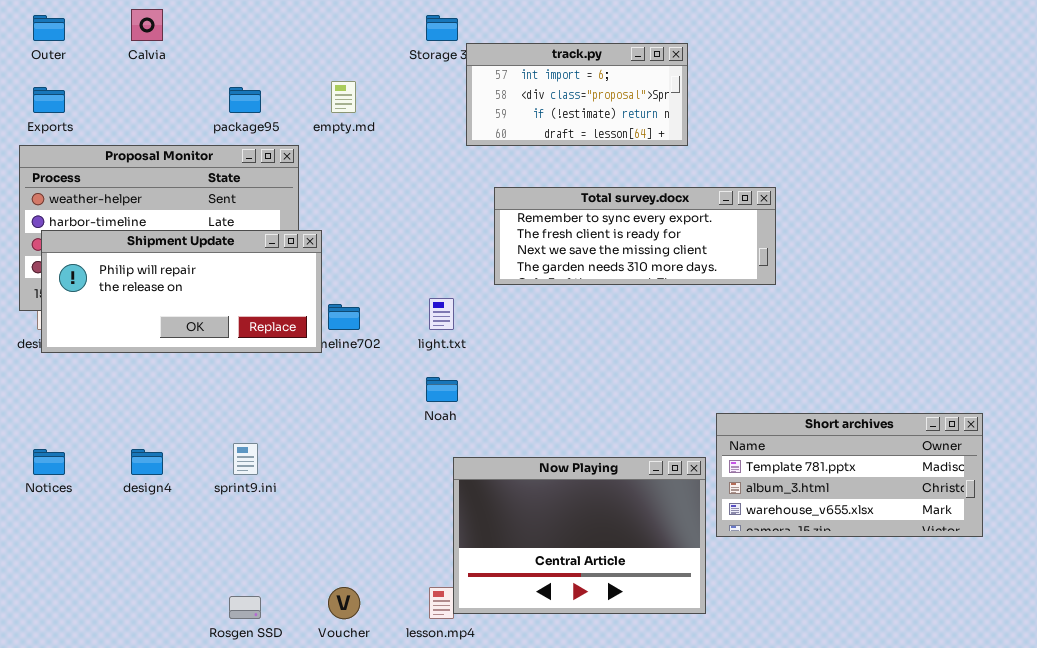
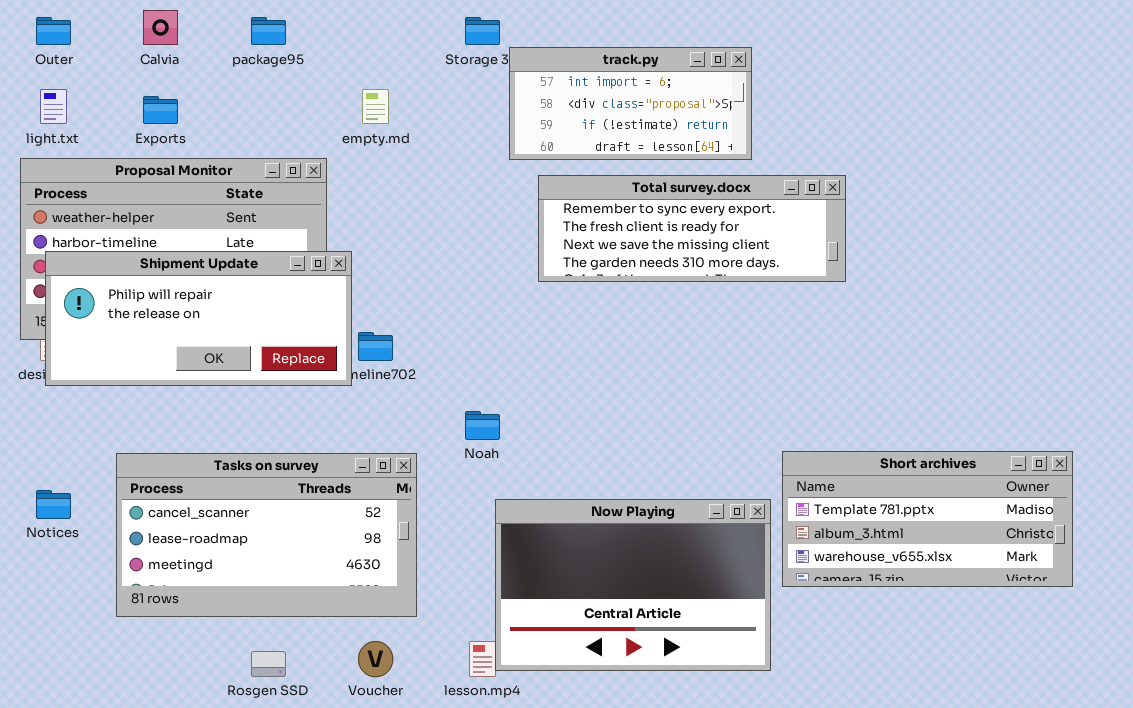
Exports: [33,87,65,113] -> [143,96,178,124], moved
package95: [229,87,261,113] -> [251,17,286,45], moved
Total survey.docx: [494,187,776,285] -> [538,175,846,282], moved
light.txt: [429,298,454,330] -> [40,89,67,124], moved
Tasks on survey: none -> [116,453,417,617], opened

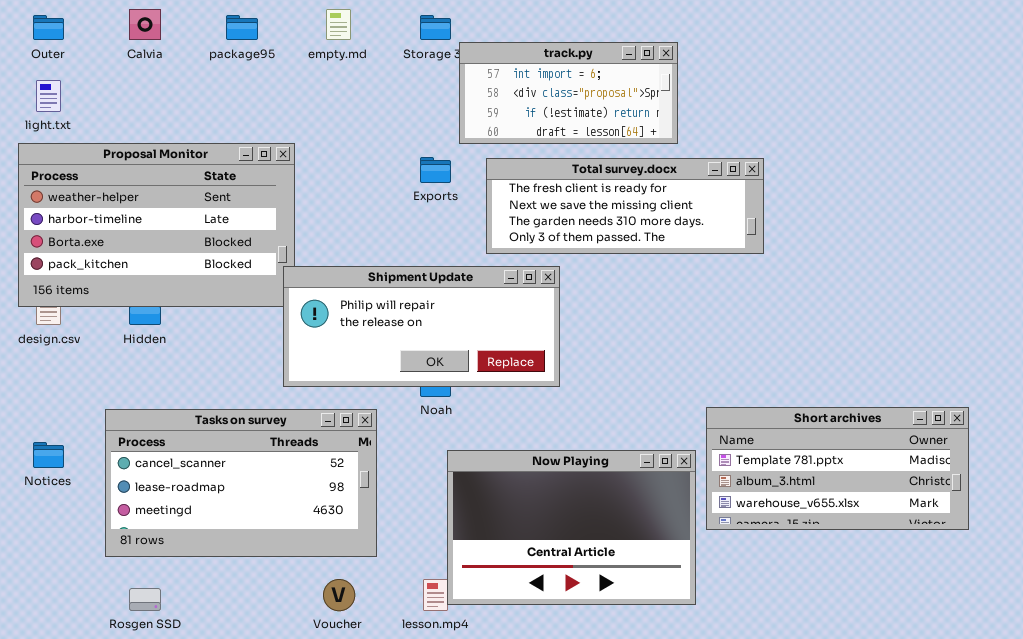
empty.md: [362,89,389,124] -> [326,9,351,40], moved
Exports: [143,96,178,124] -> [420,157,451,183], moved
Total survey.docx: [538,175,846,282] -> [486,158,764,254], scrolled down 1 row
Shipment Update: [45,251,352,386] -> [283,266,560,387], moved
Rosgen SSD: [251,651,286,677] -> [129,588,161,611], moved

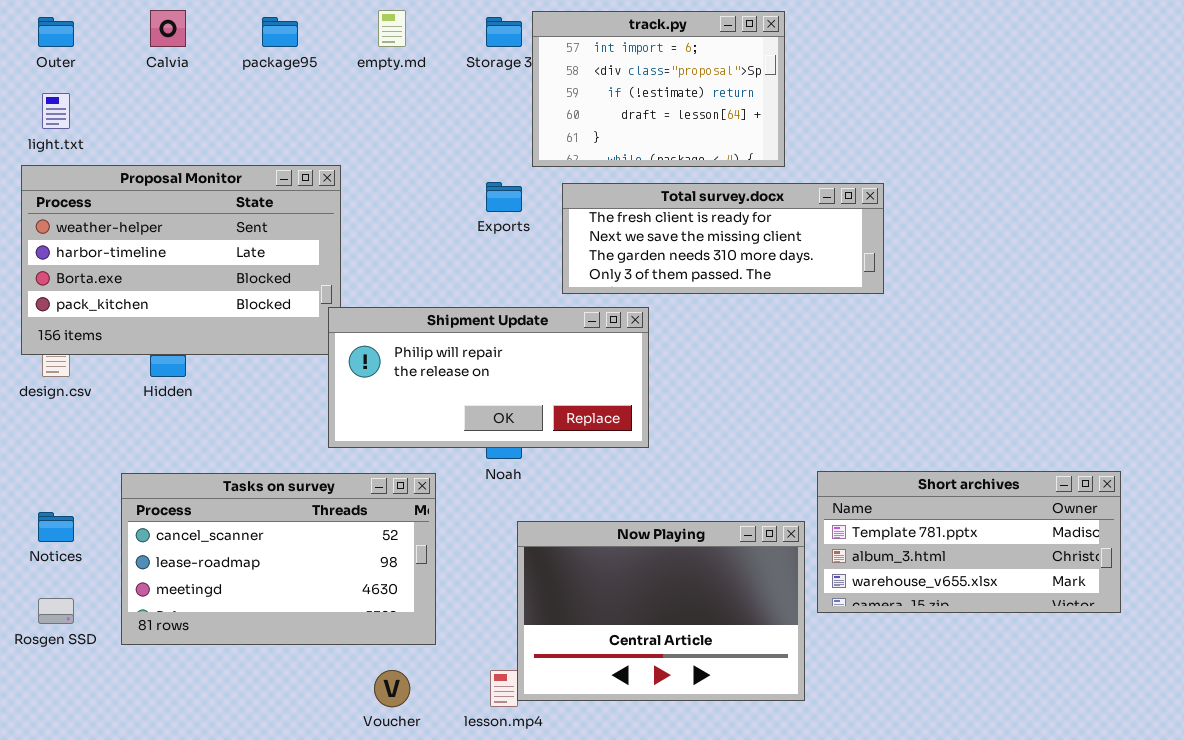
track.py: [459,42,678,144] -> [532,11,785,167], resized
Rosgen SSD: [129,588,161,611] -> [38,598,74,624], moved

